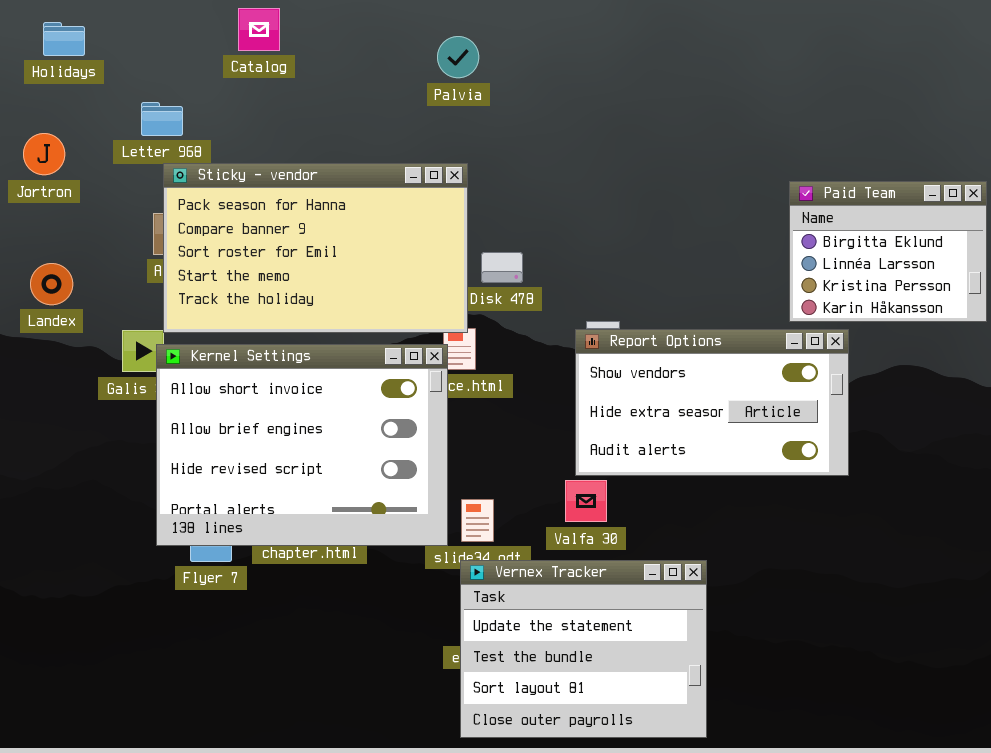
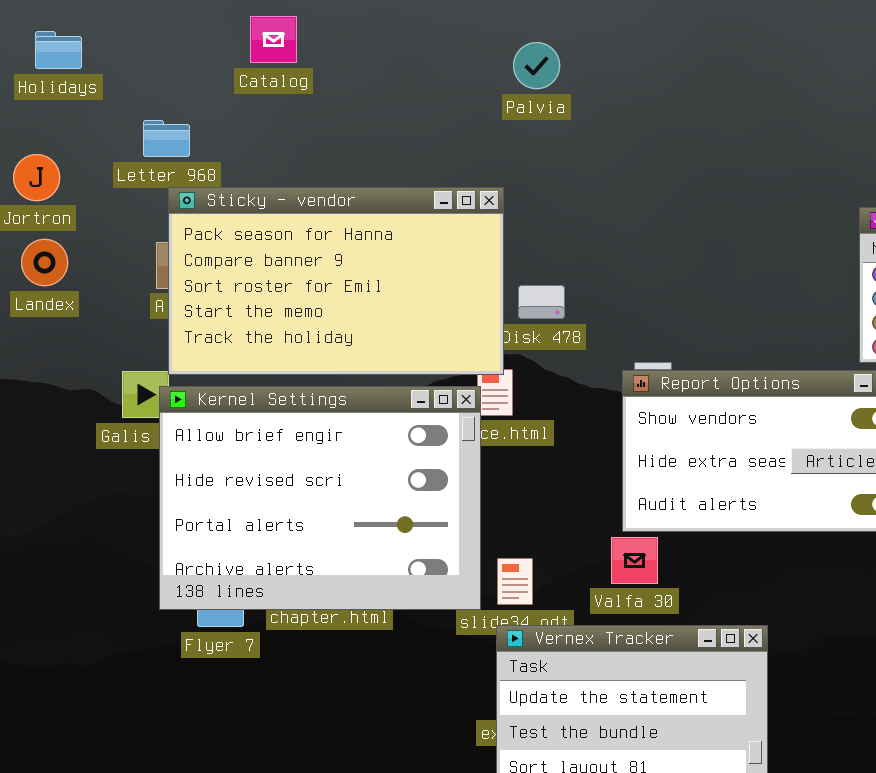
Palvia: [437,36,479,78] -> [513,42,560,89], moved
Landex: [30,263,73,305] -> [21,239,68,286], moved
Kernel Settings: [156,344,448,546] -> [159,386,481,610], scrolled down 1 row

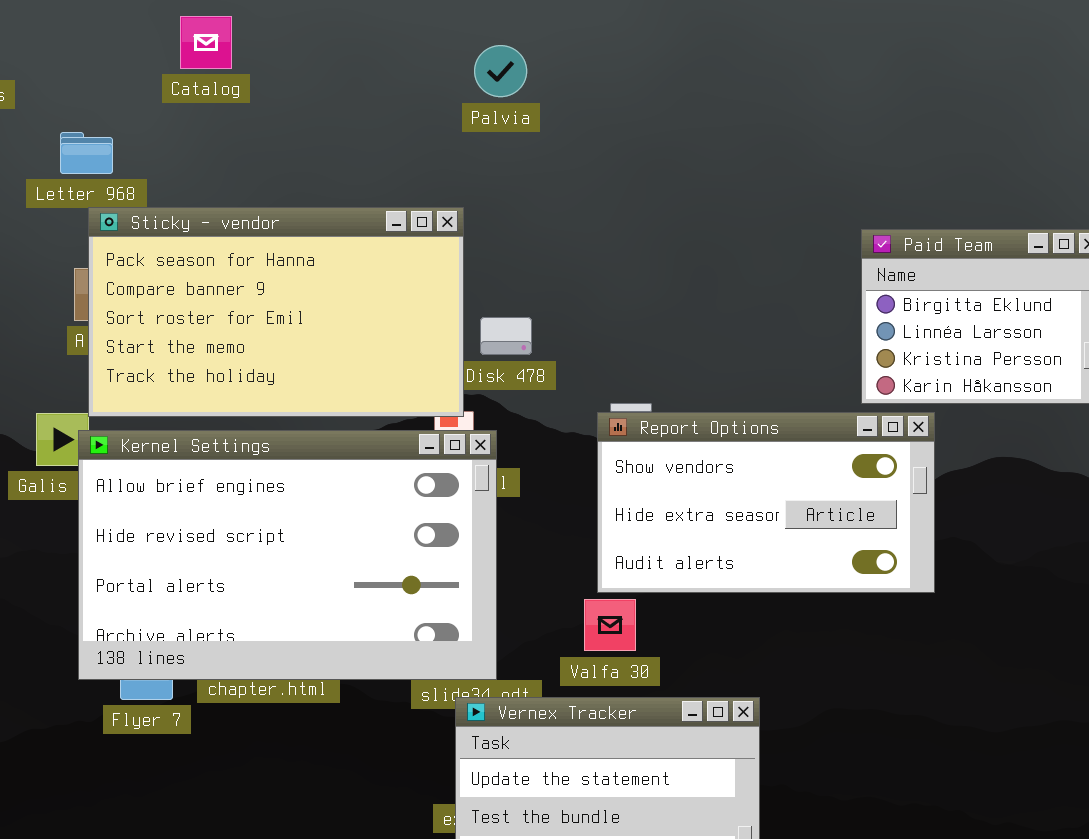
Kernel Settings: [159,386,481,610] -> [78,430,497,680], resized

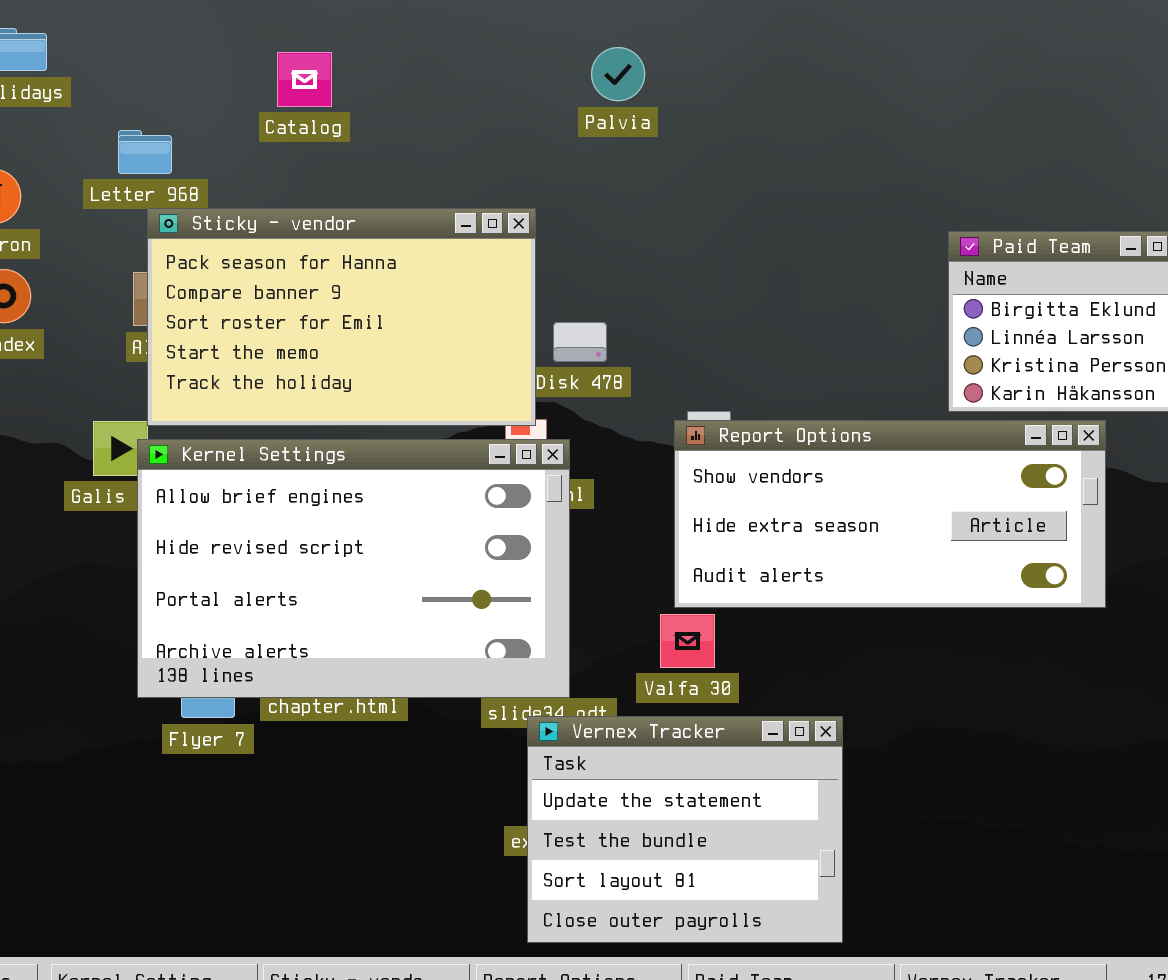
Catalog: [180,16,232,69] -> [277,52,332,107], moved
Palvia: [474,45,527,97] -> [591,47,645,101], moved
Report Options: [597,412,935,593] -> [674,420,1106,608], resized

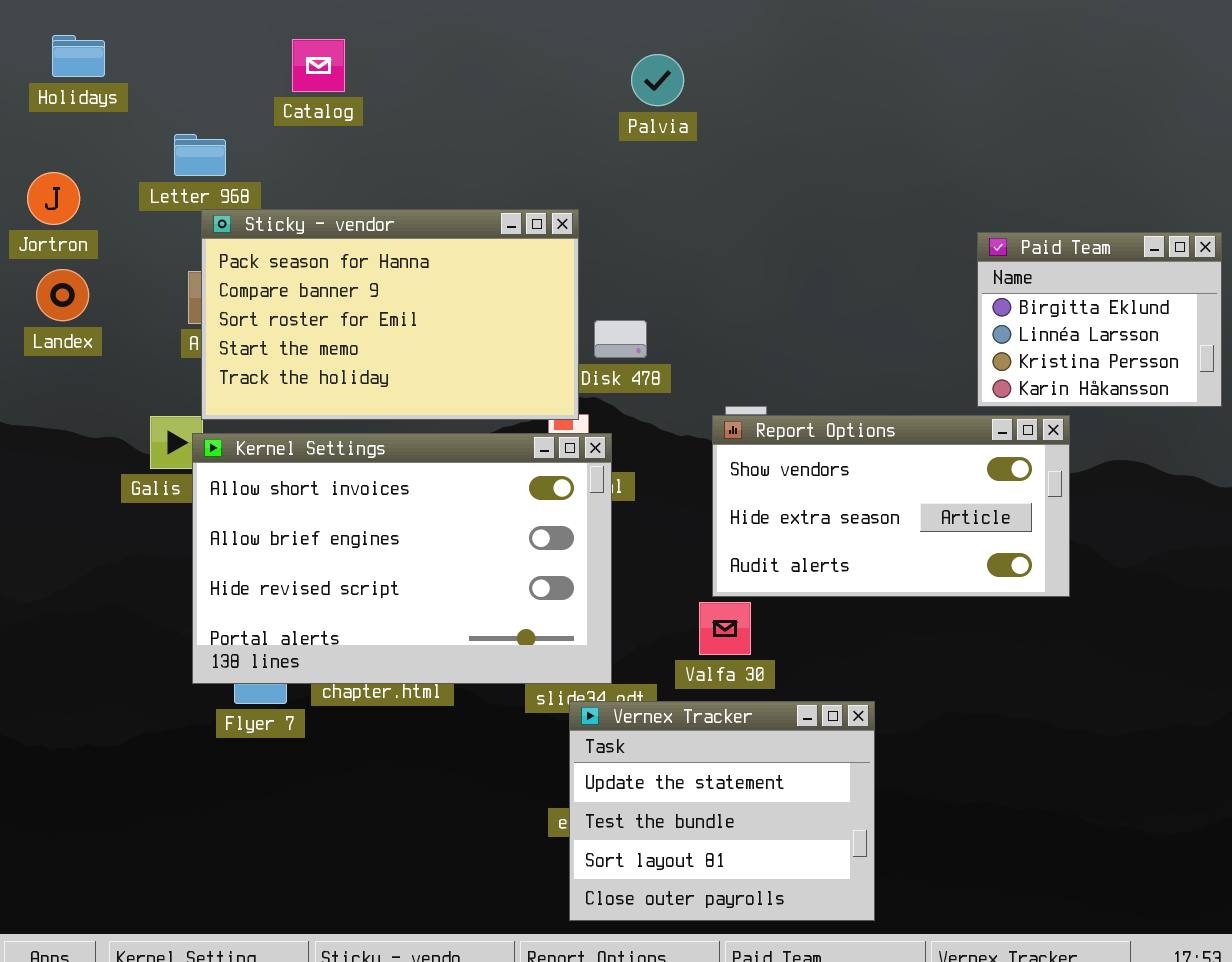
Catalog: [277,52,332,107] -> [292,39,345,92], moved
Report Options: [674,420,1106,608] -> [712,415,1070,597], resized
Kernel Settings: [137,439,570,698] -> [192,433,612,684], scrolled up 1 row

